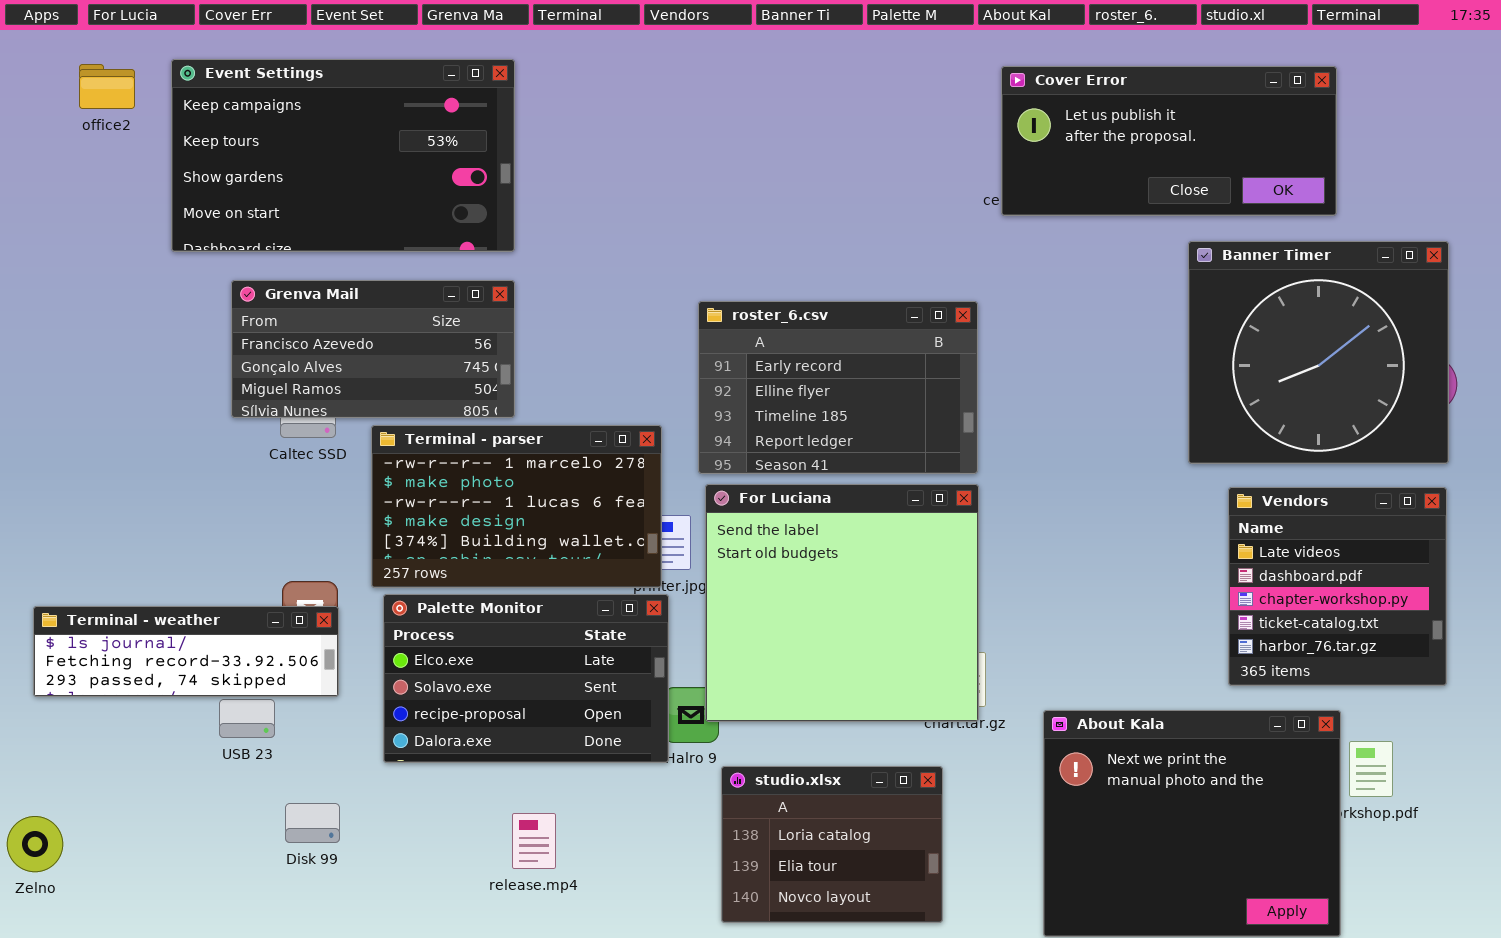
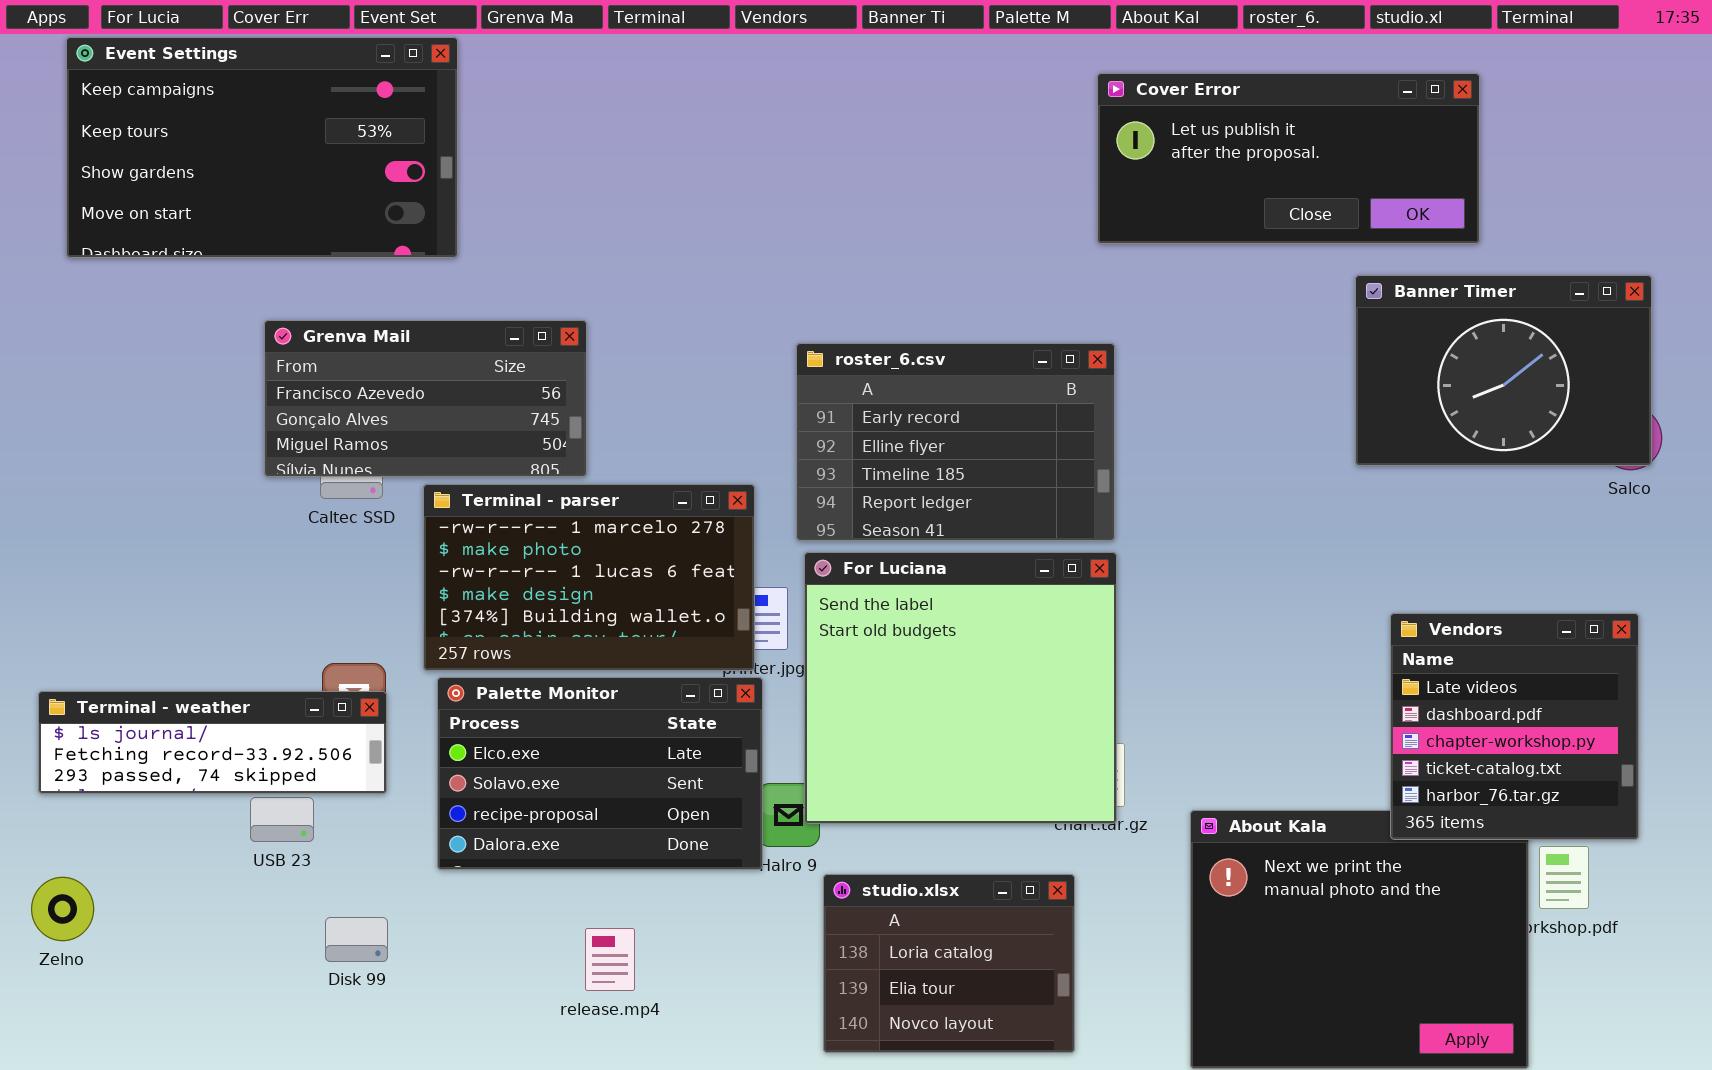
Event Settings: [171,59,515,252] -> [66,37,458,258], moved
Cover Error: [1001,66,1337,216] -> [1097,73,1480,244], moved
Banner Timer: [1188,241,1449,464] -> [1355,275,1652,466], resized
Vendors: [1228,487,1447,686] -> [1390,613,1639,840], moved
Zelno: [7,816,63,872] -> [31,877,94,941], moved

